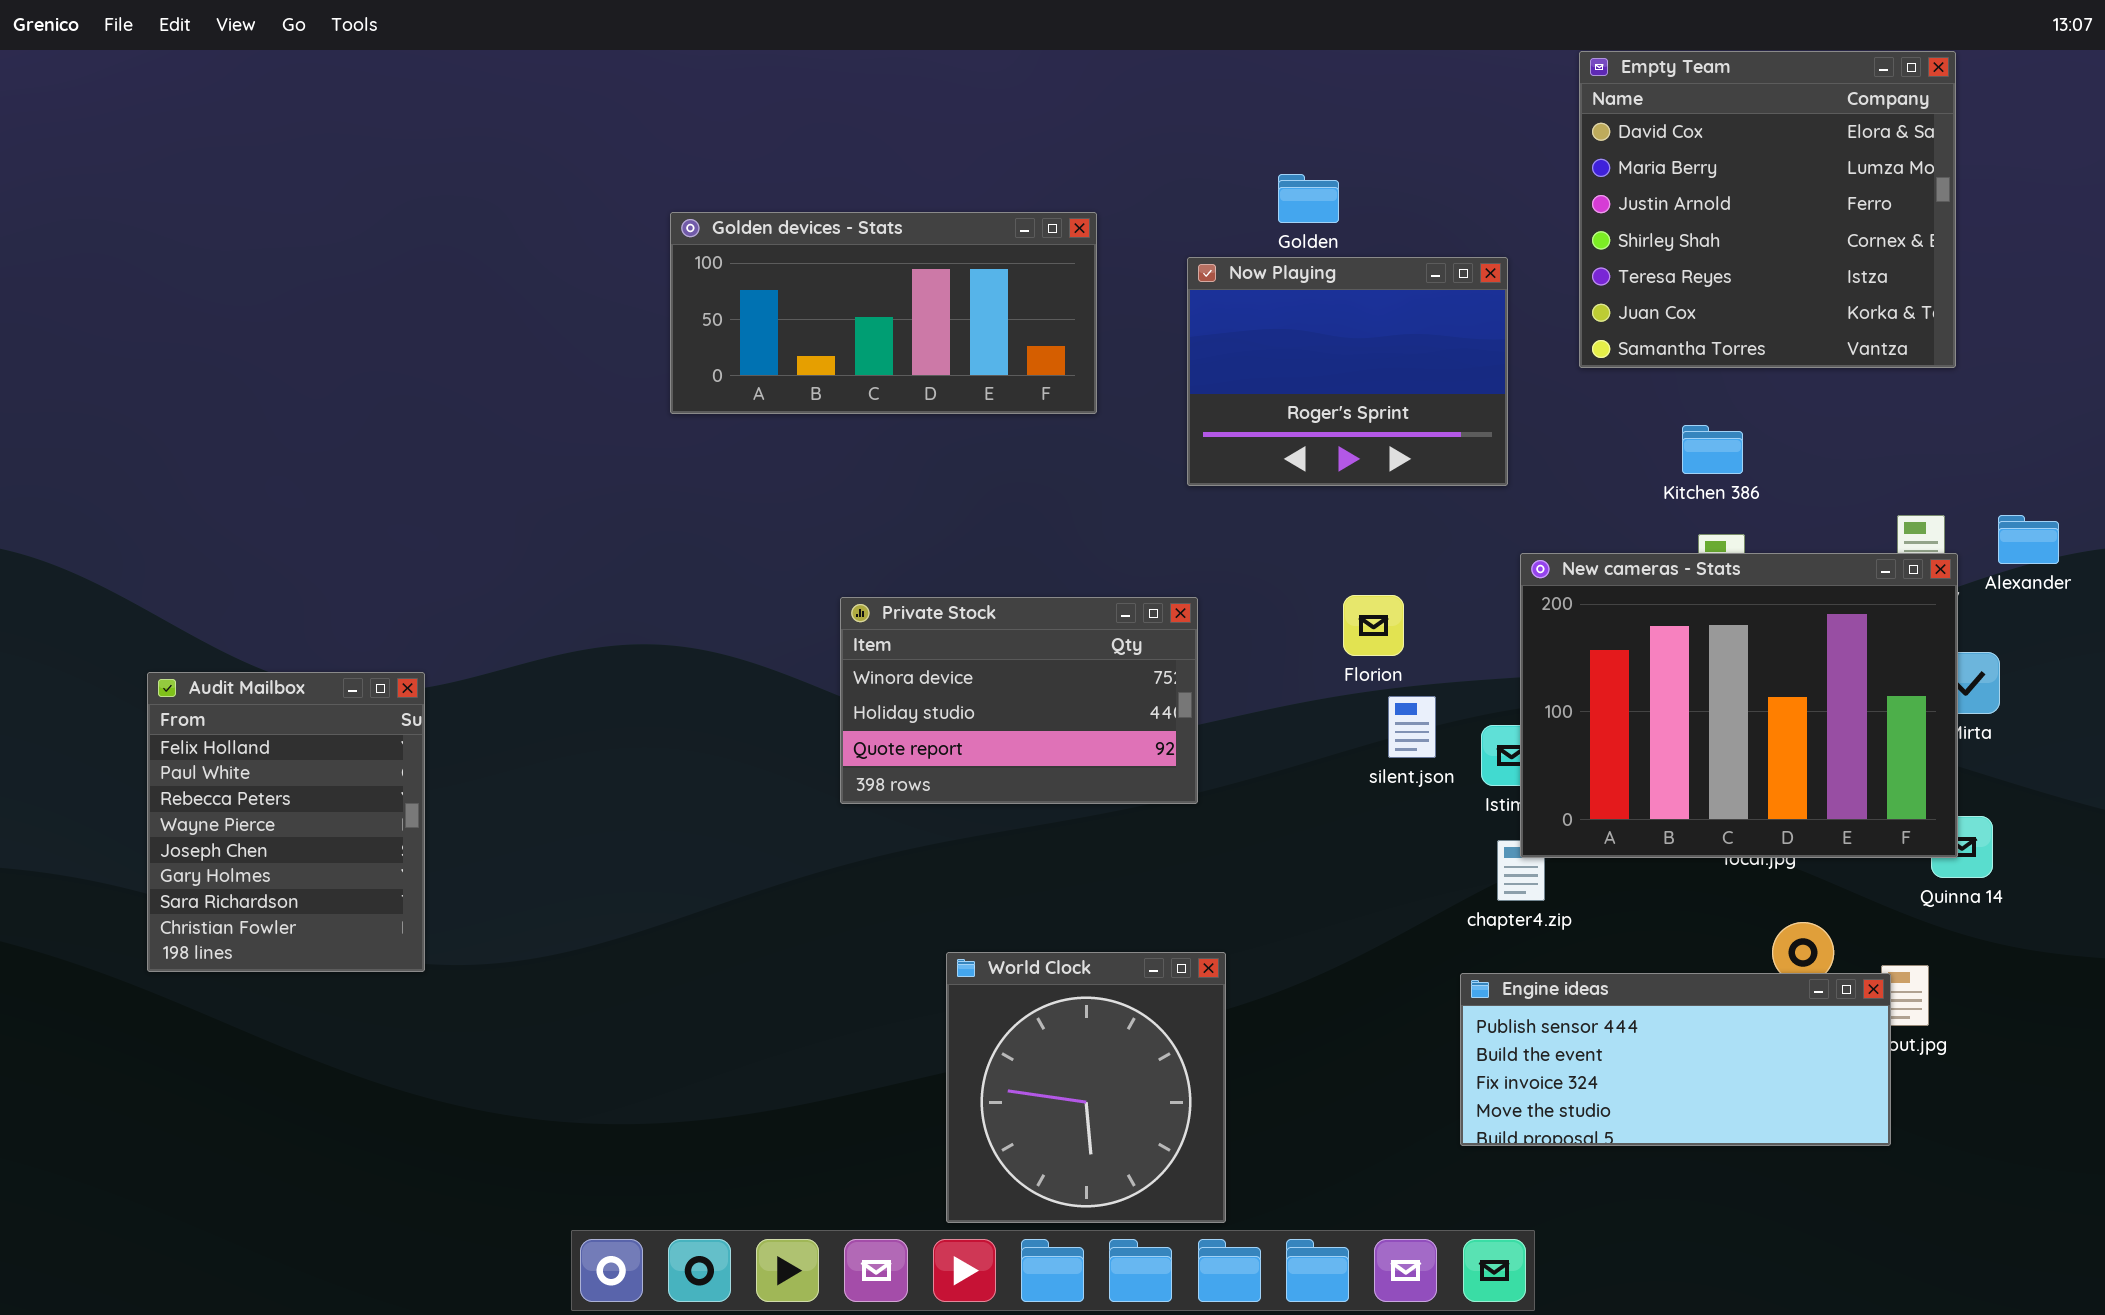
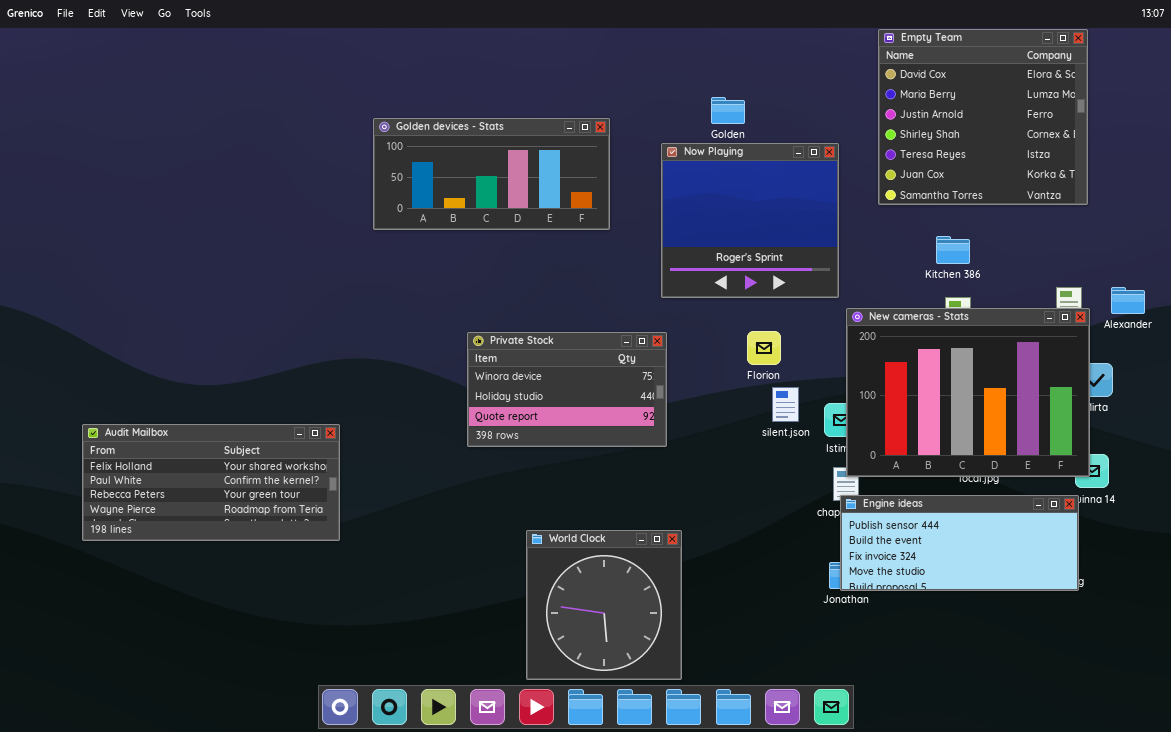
Now Playing: [1187,257,1508,486] -> [661,143,839,298], resized
Audit Mailbox: [147,672,425,972] -> [82,424,340,541], resized
Engine ideas: [1460,973,1891,1146] -> [840,495,1079,591], moved

